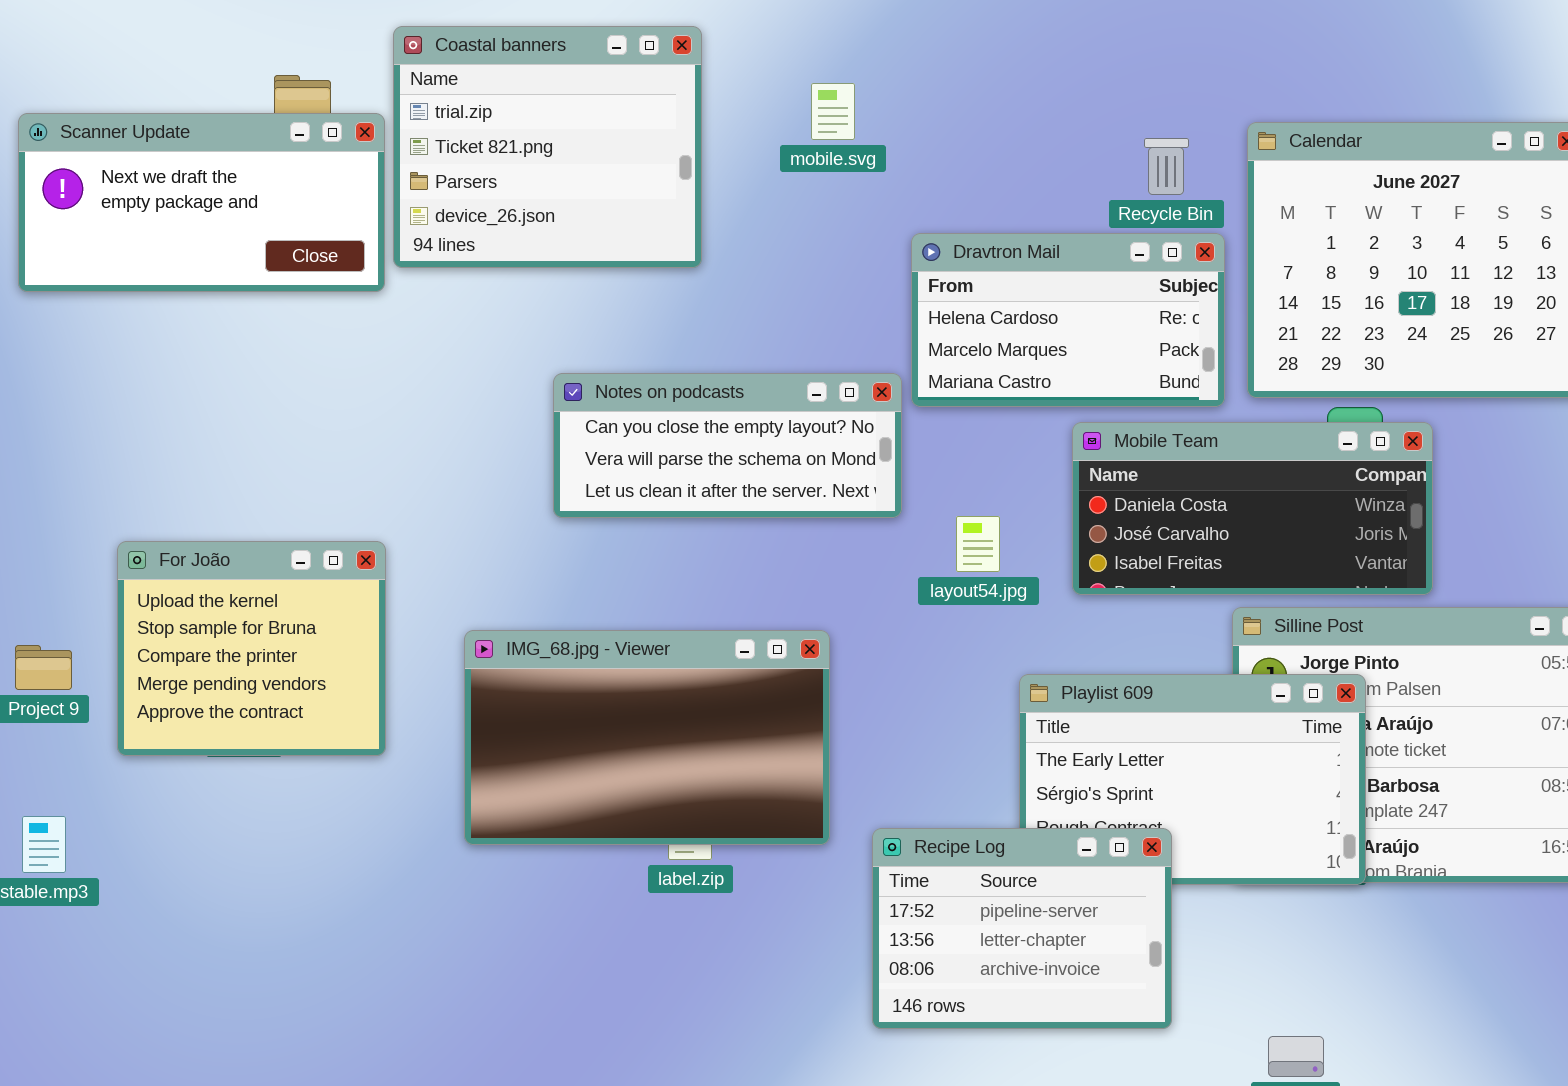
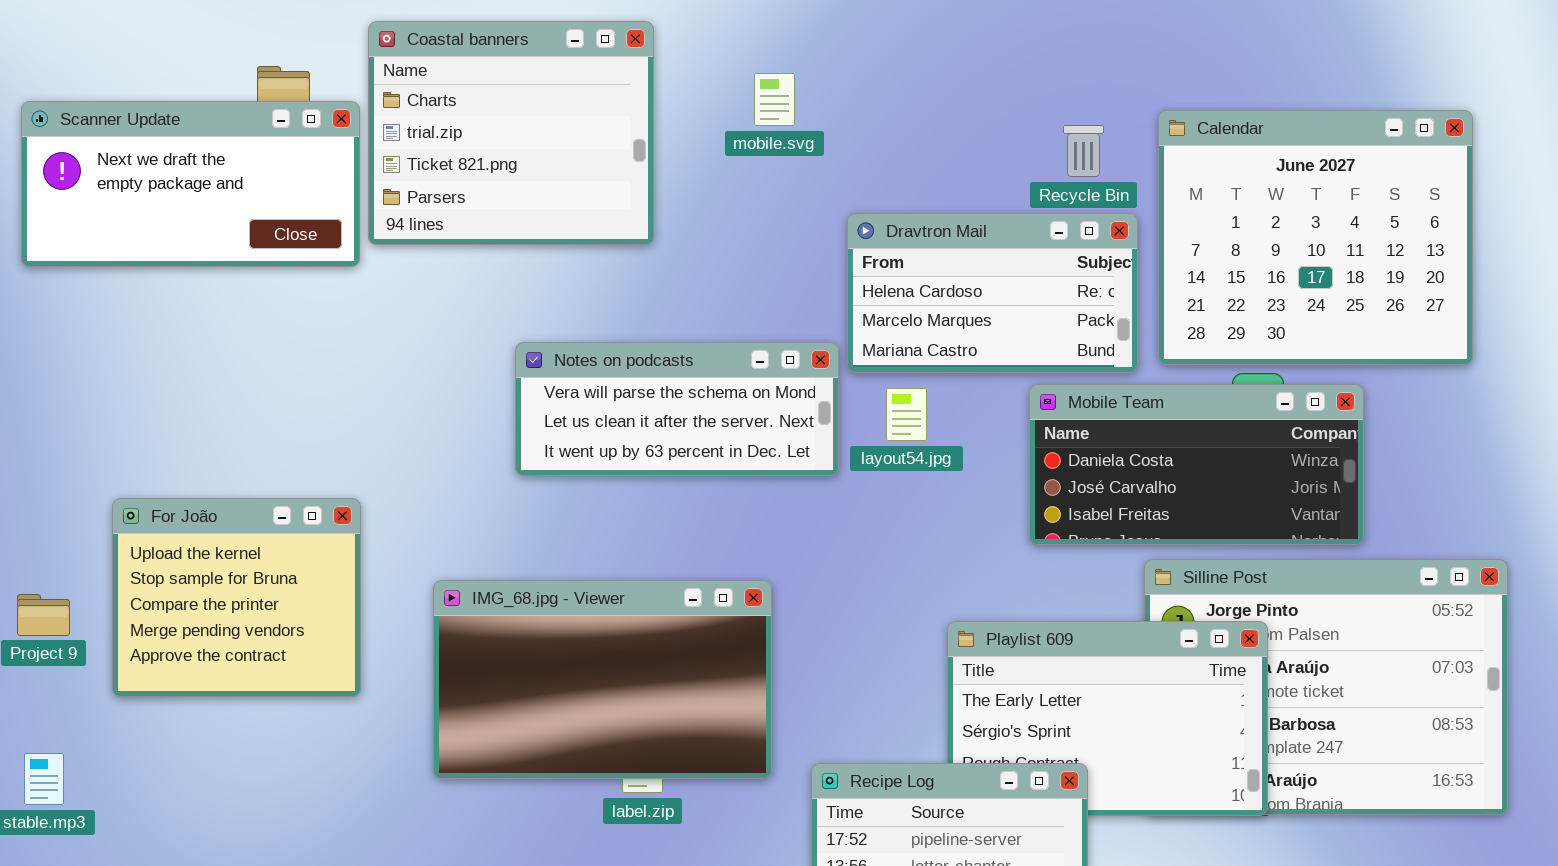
Coastal banners: [393,26,702,268] -> [368,21,654,245], scrolled up 1 row
Notes on podcasts: [553,373,902,518] -> [515,342,839,476], scrolled down 1 row
Mobile Team: [1072,422,1433,595] -> [1029,384,1364,545], moved
layout54.jpg: [956,516,1000,572] -> [886,388,927,441], moved

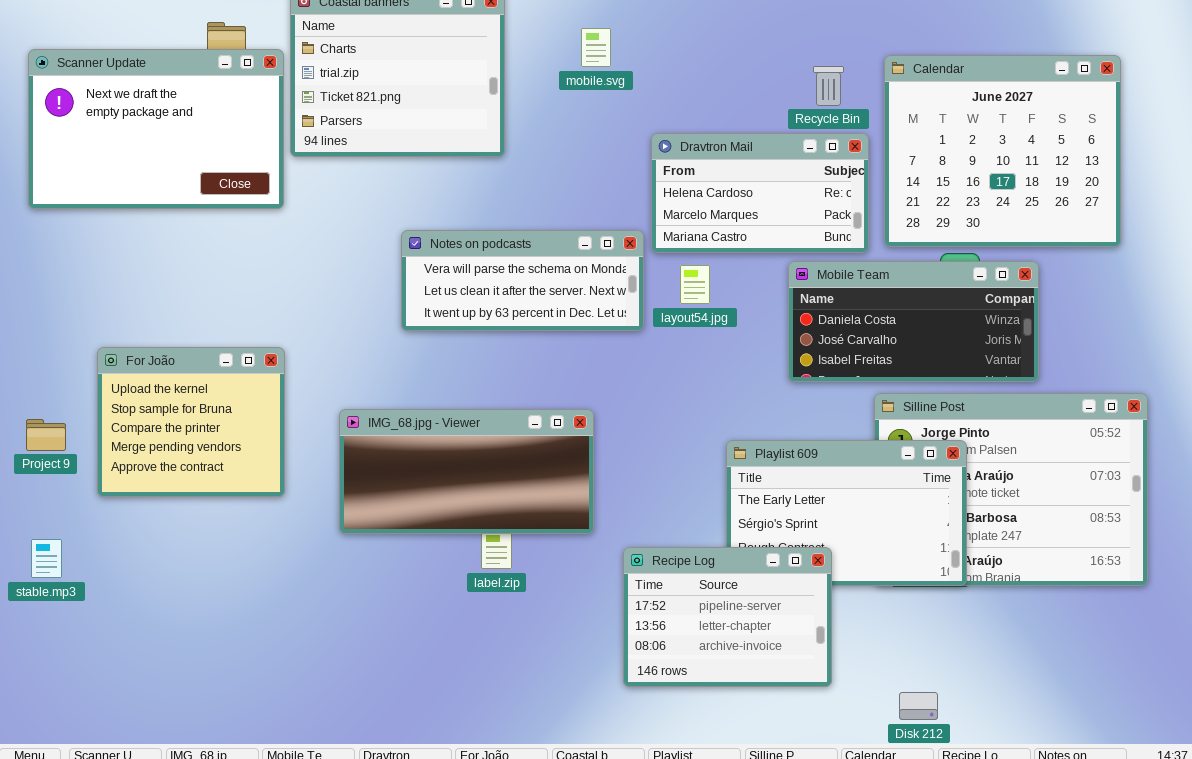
Scanner Update: [21,101,360,267] -> [28,49,284,209], resized
IMG_68.jpg - Viewer: [433,580,772,779] -> [339,409,594,534], resized

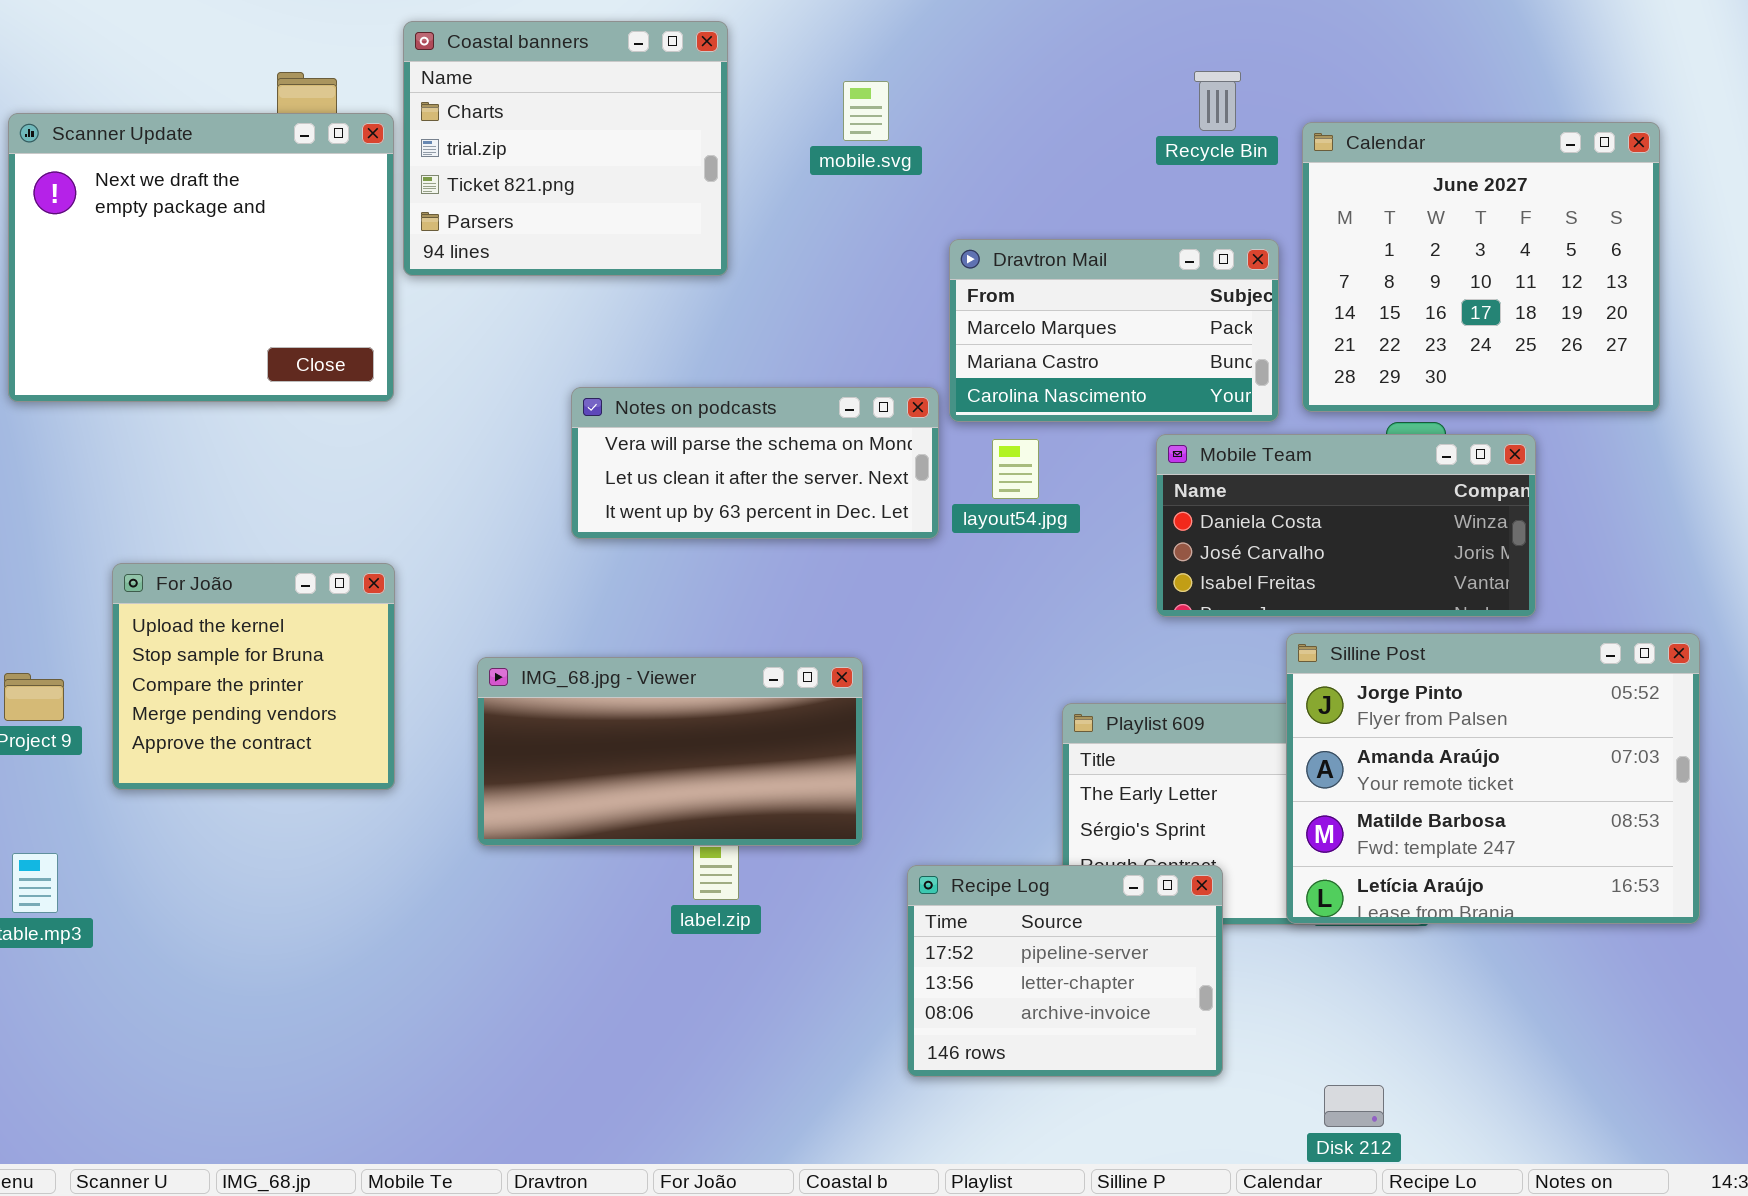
Scanner Update: [28,49,284,209] -> [8,113,394,402], resized
Recycle Bin: [813,66,844,106] -> [1194,71,1241,131], moved
Dravtron Mail: [651,133,869,253] -> [949,239,1279,422], scrolled down 1 row
Silline Post: [874,393,1148,586] -> [1286,633,1700,924], raised

